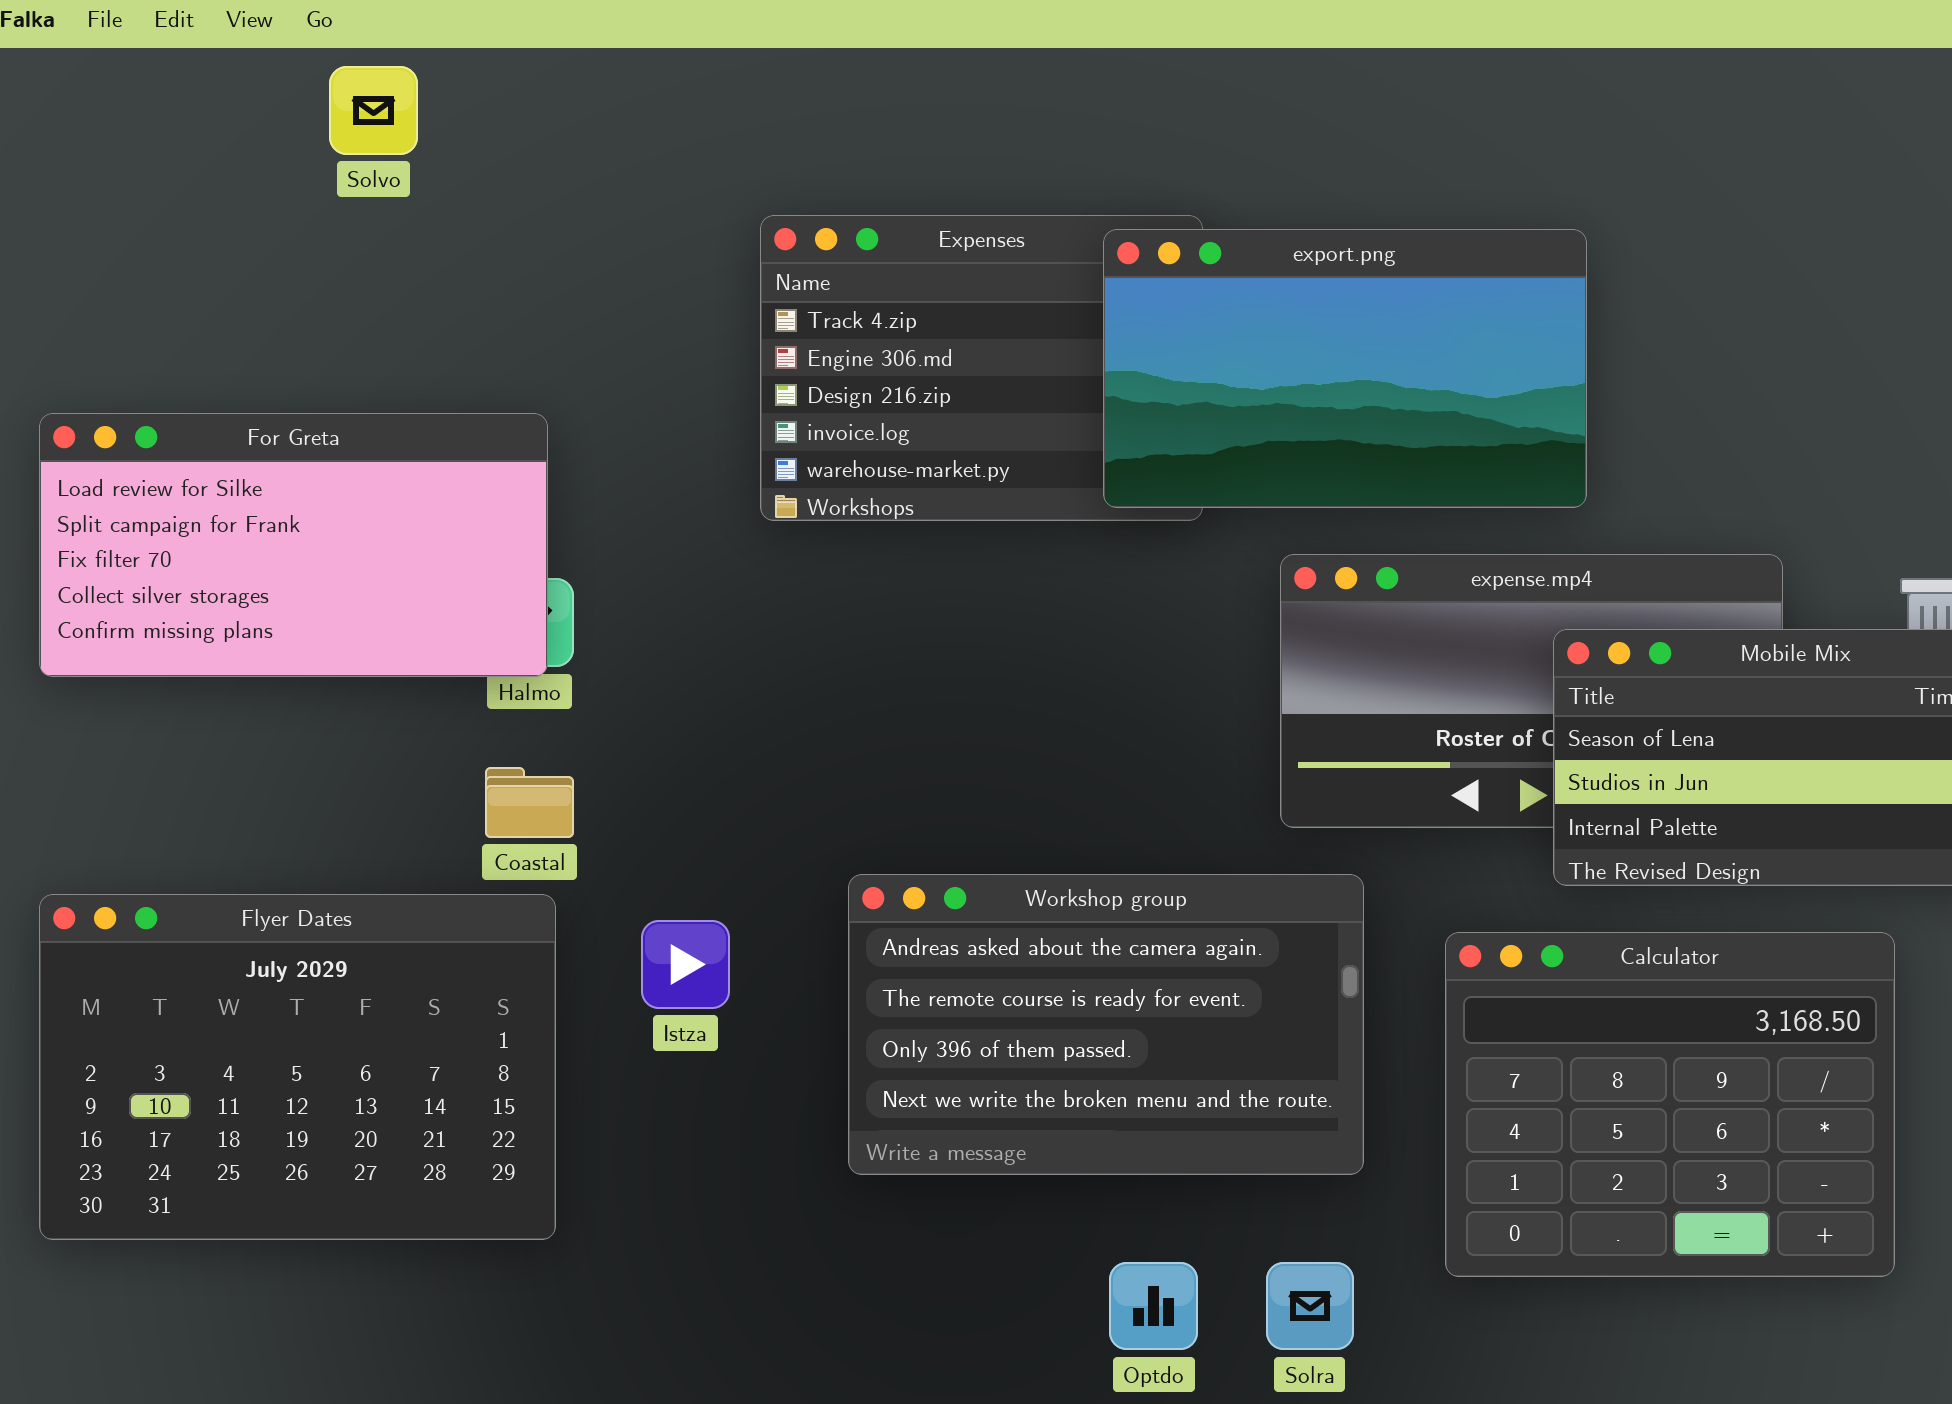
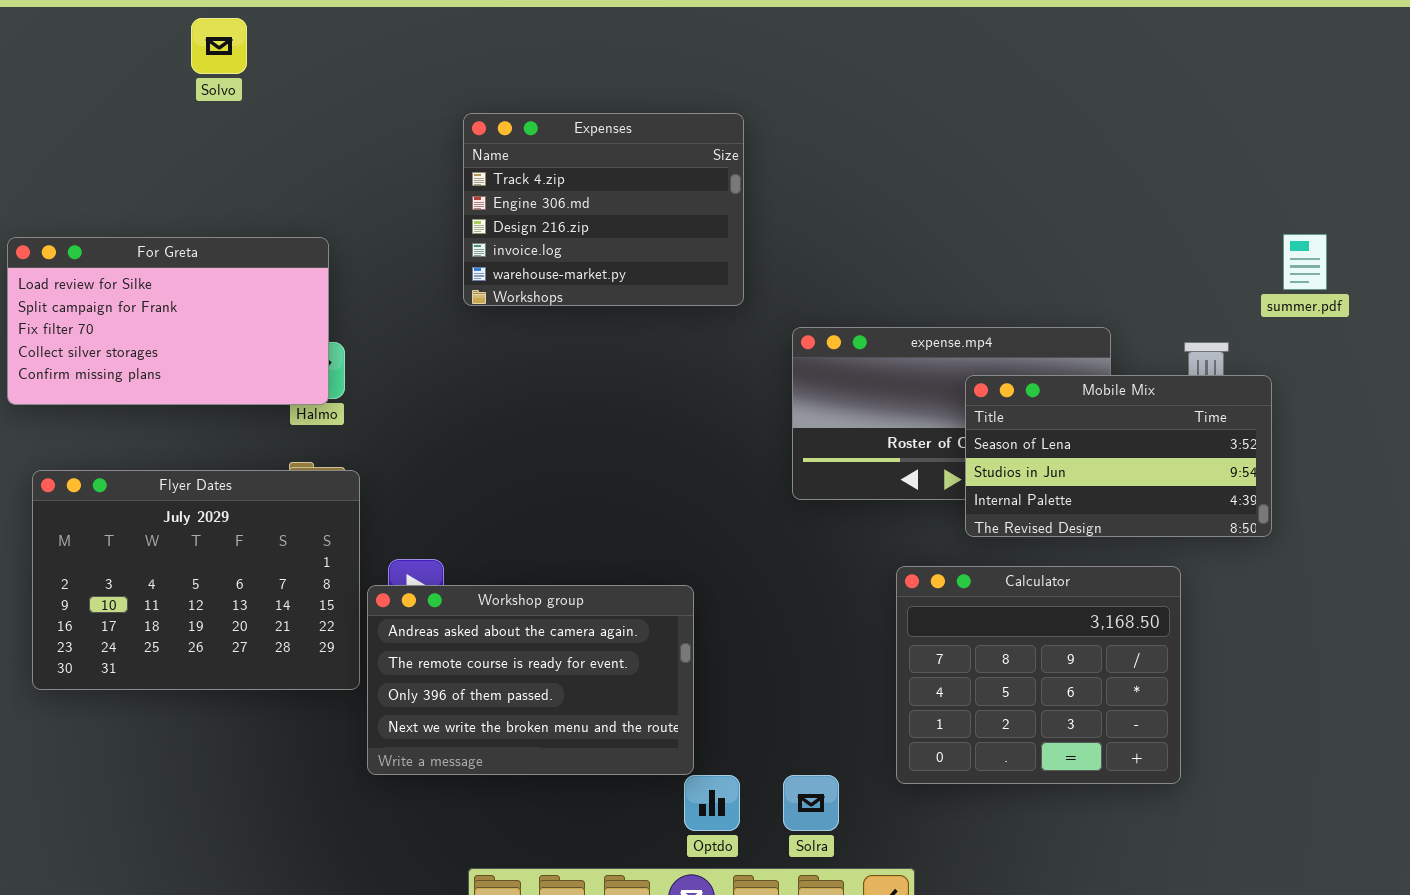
export.png: [1103,229,1587,508] -> none, closed
Workshop group: [848,874,1364,1175] -> [367,585,694,775], moved
Flyer Dates: [39,894,556,1240] -> [32,470,360,690], moved

